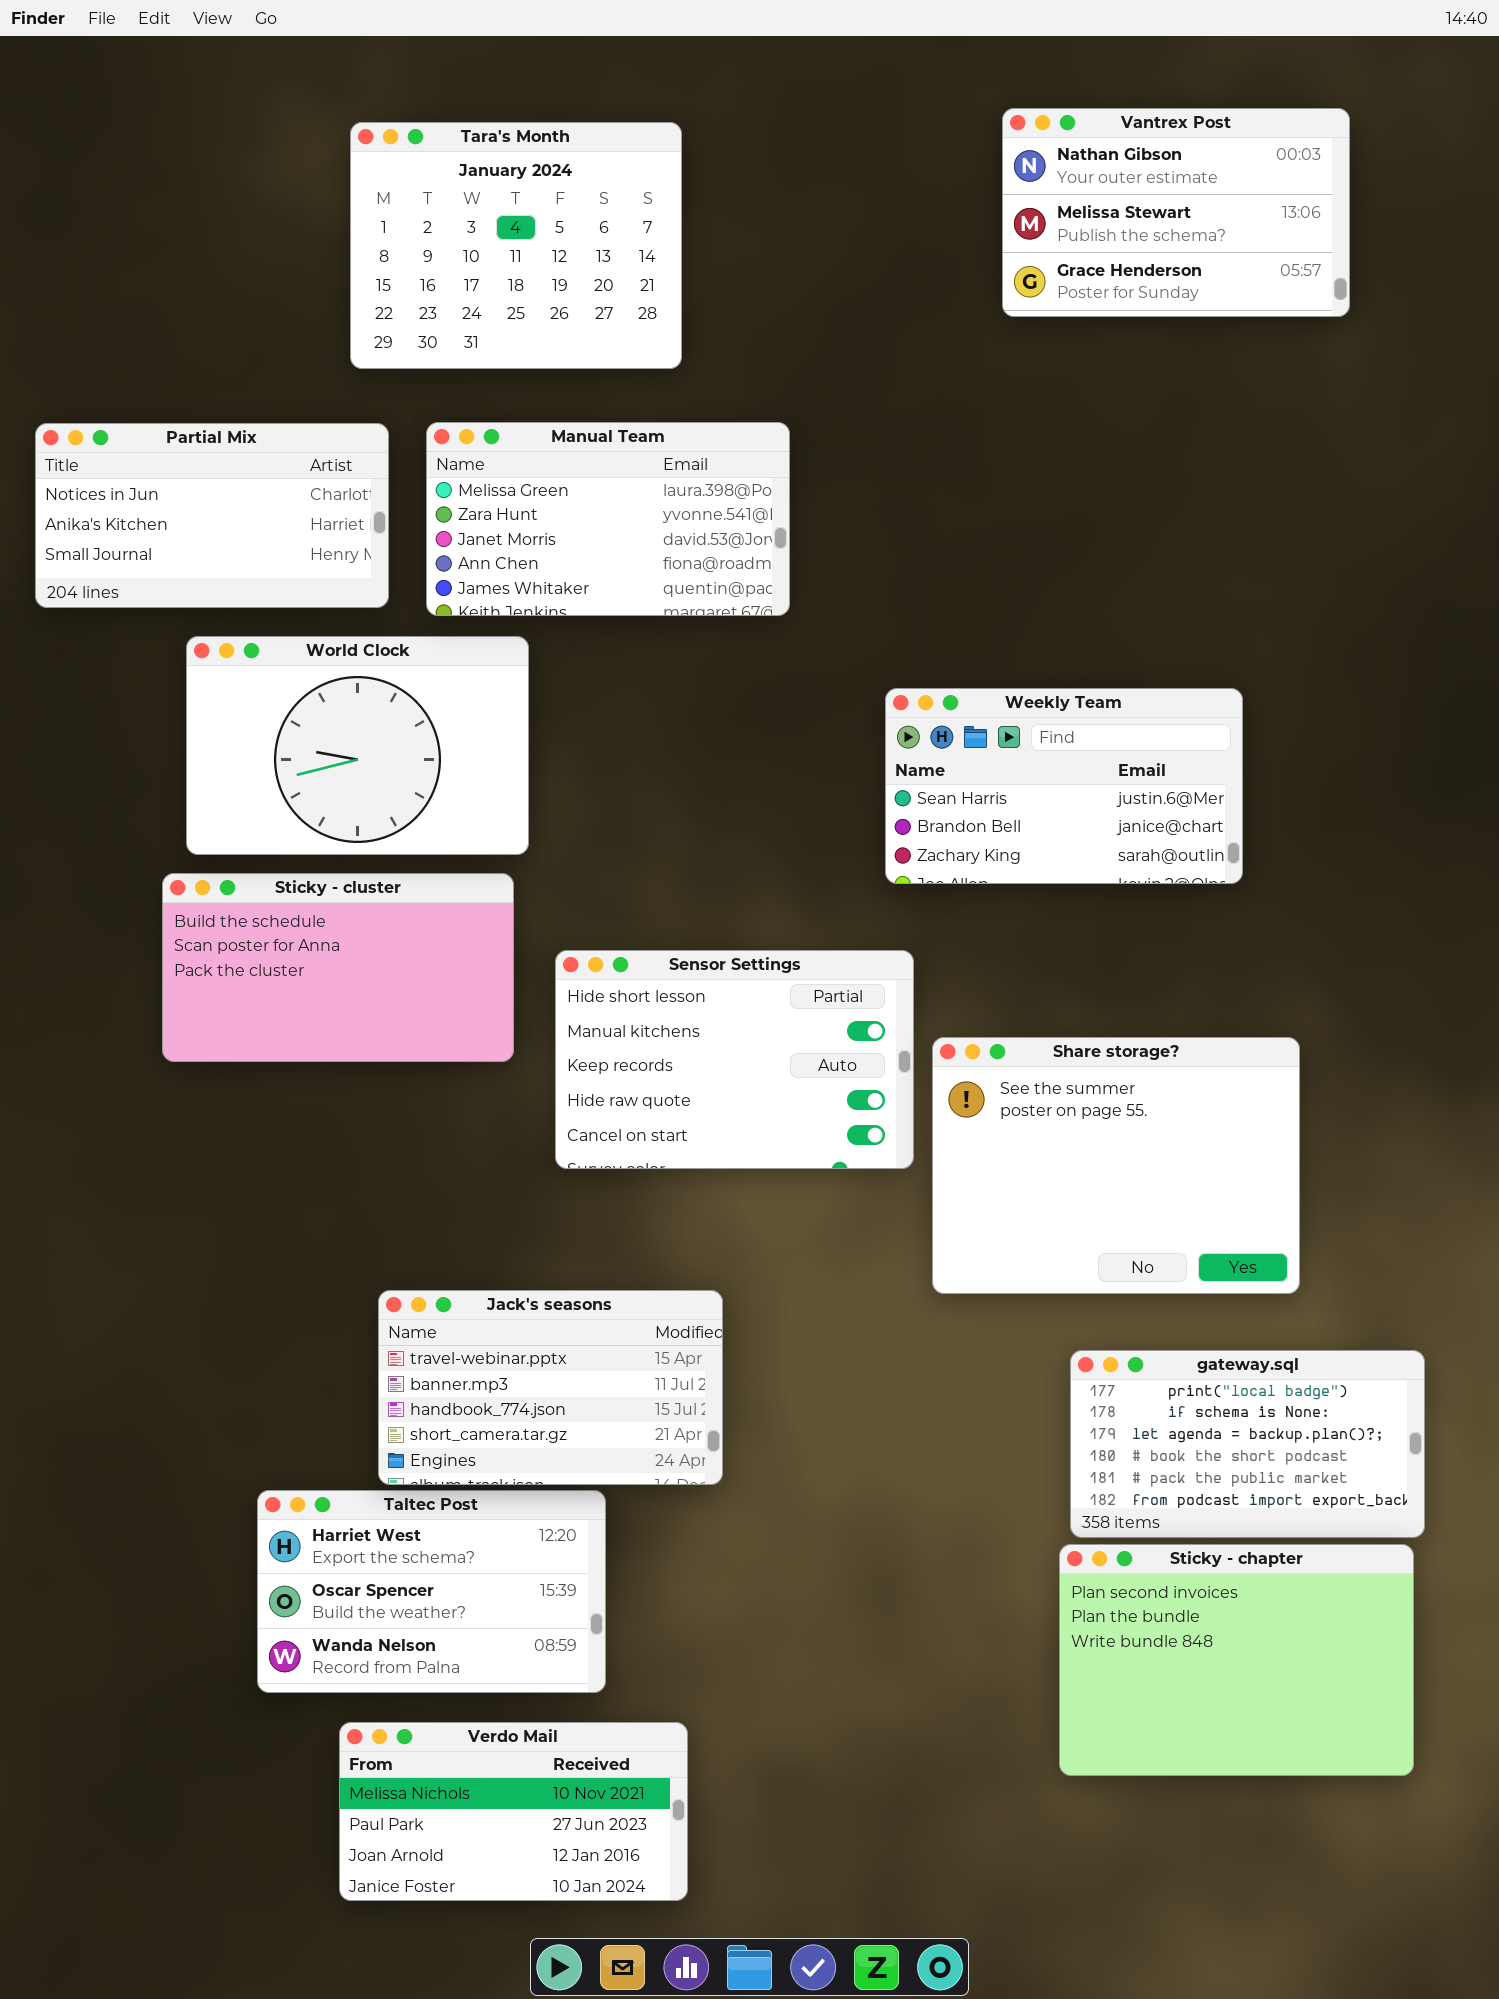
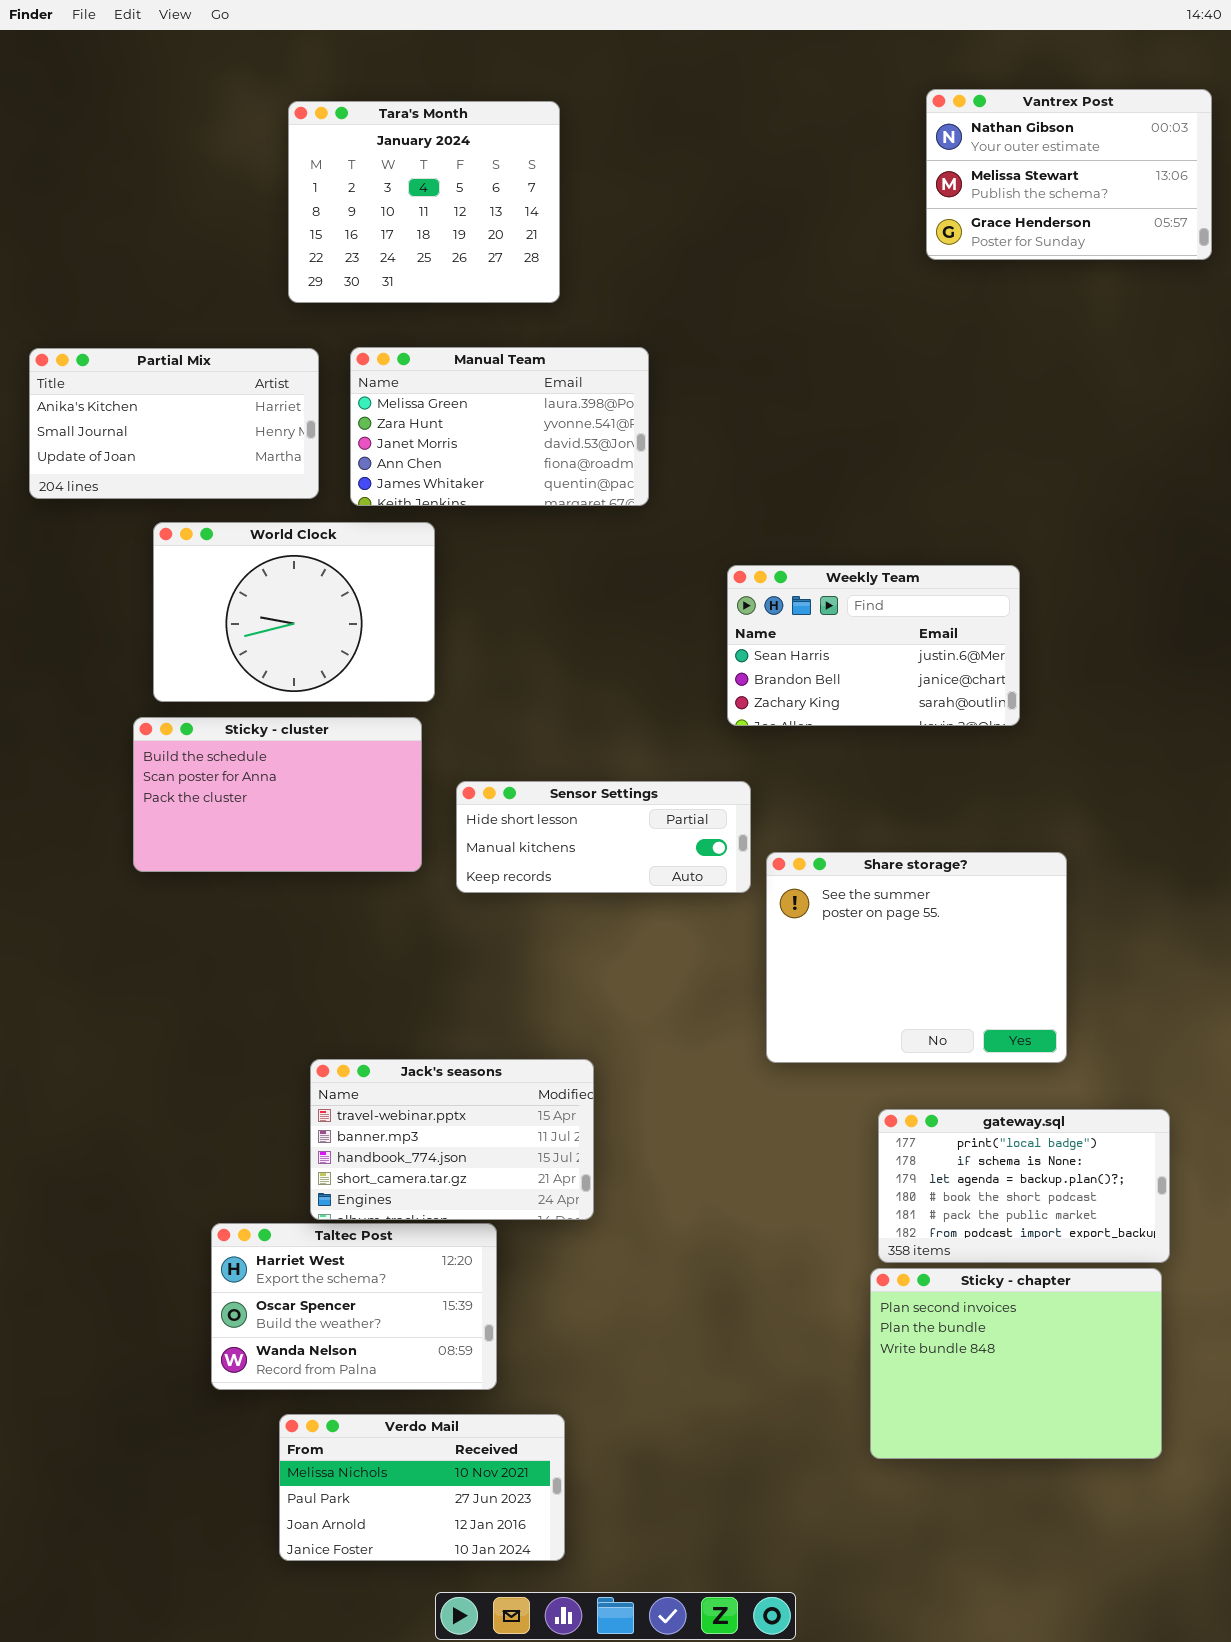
Vantrex Post: [1002,108,1350,317] -> [926,89,1212,260], moved
Partial Mix: [35,423,389,608] -> [29,348,319,499], scrolled down 1 row
Sensor Settings: [555,950,914,1169] -> [456,781,751,893], resized

